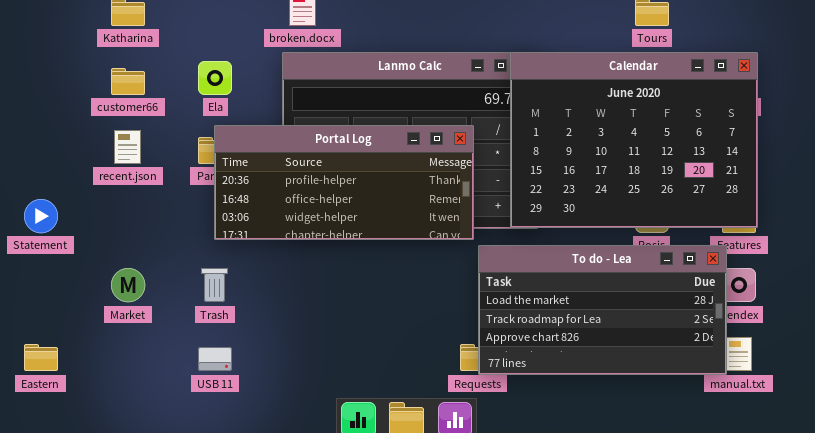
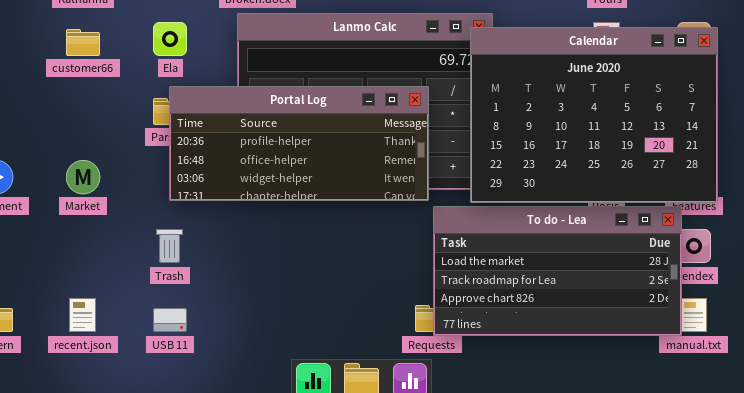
Calendar: [510,52,758,228] -> [470,27,718,203], moved
recent.json: [114,130,141,164] -> [69,298,96,332], moved
Market: [111,268,145,302] -> [66,160,100,194], moved

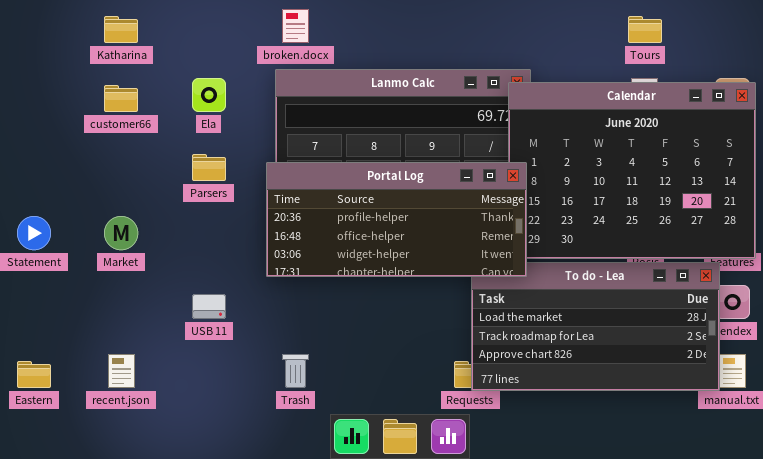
Portal Log: [169,86,429,201] -> [266,162,527,277], moved
Trash: [156,229,183,263] -> [282,354,309,388], moved
USB 11: [153,308,187,332] -> [192,294,226,319], moved

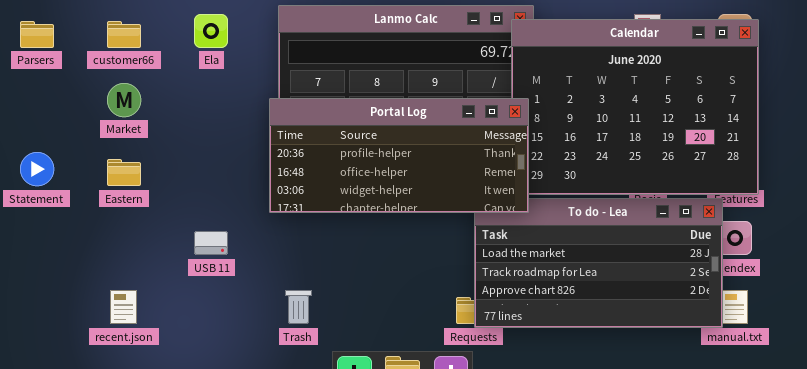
Parsers: [192,154,226,181] -> [20,21,54,48], moved
Market: [104,216,138,250] -> [107,83,141,117], moved
Eastern: [17,361,51,388] -> [107,159,141,186], moved

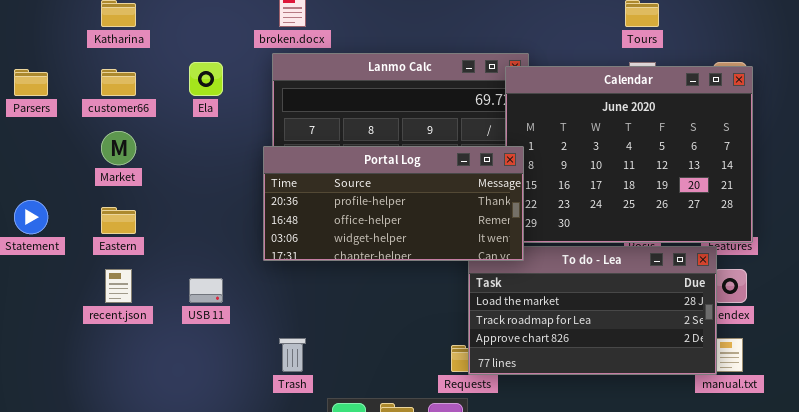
recent.json: [110,290,137,324] -> [105,269,132,303], moved

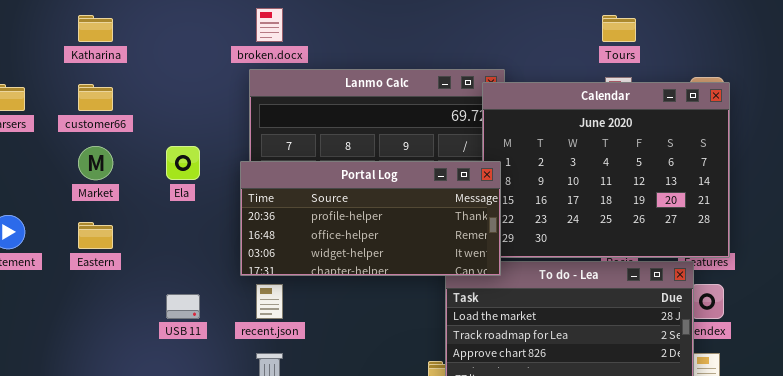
Ela: [189,62,223,96] -> [166,146,200,180], moved
recent.json: [105,269,132,303] -> [256,284,283,319], moved

